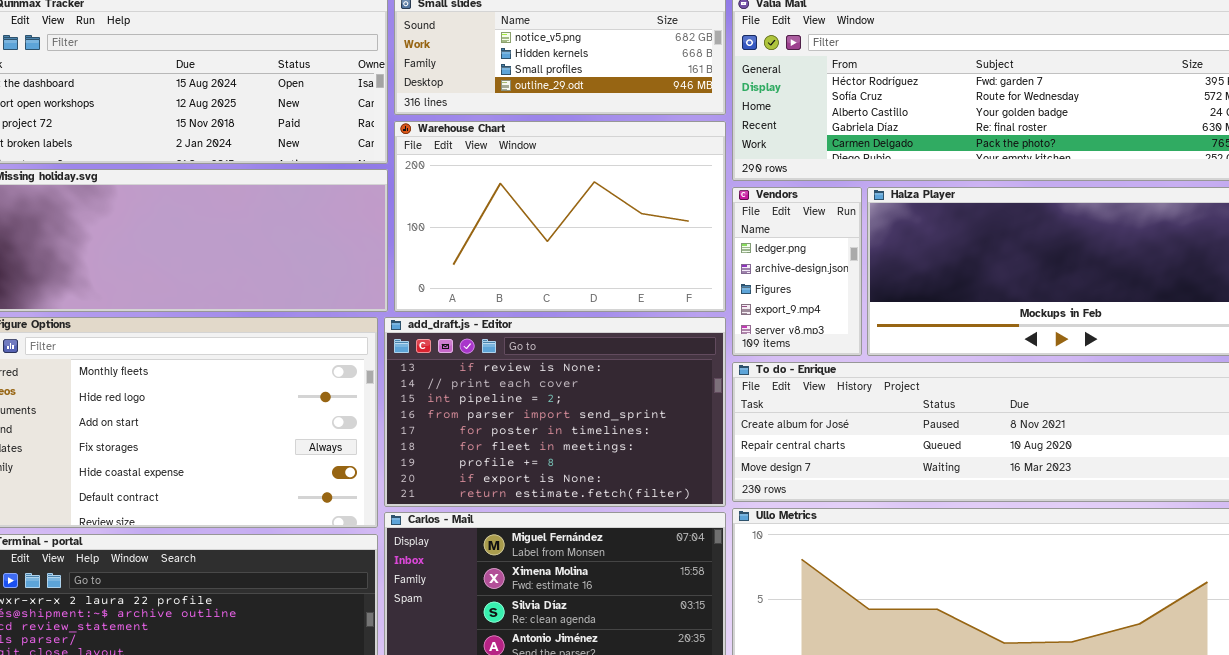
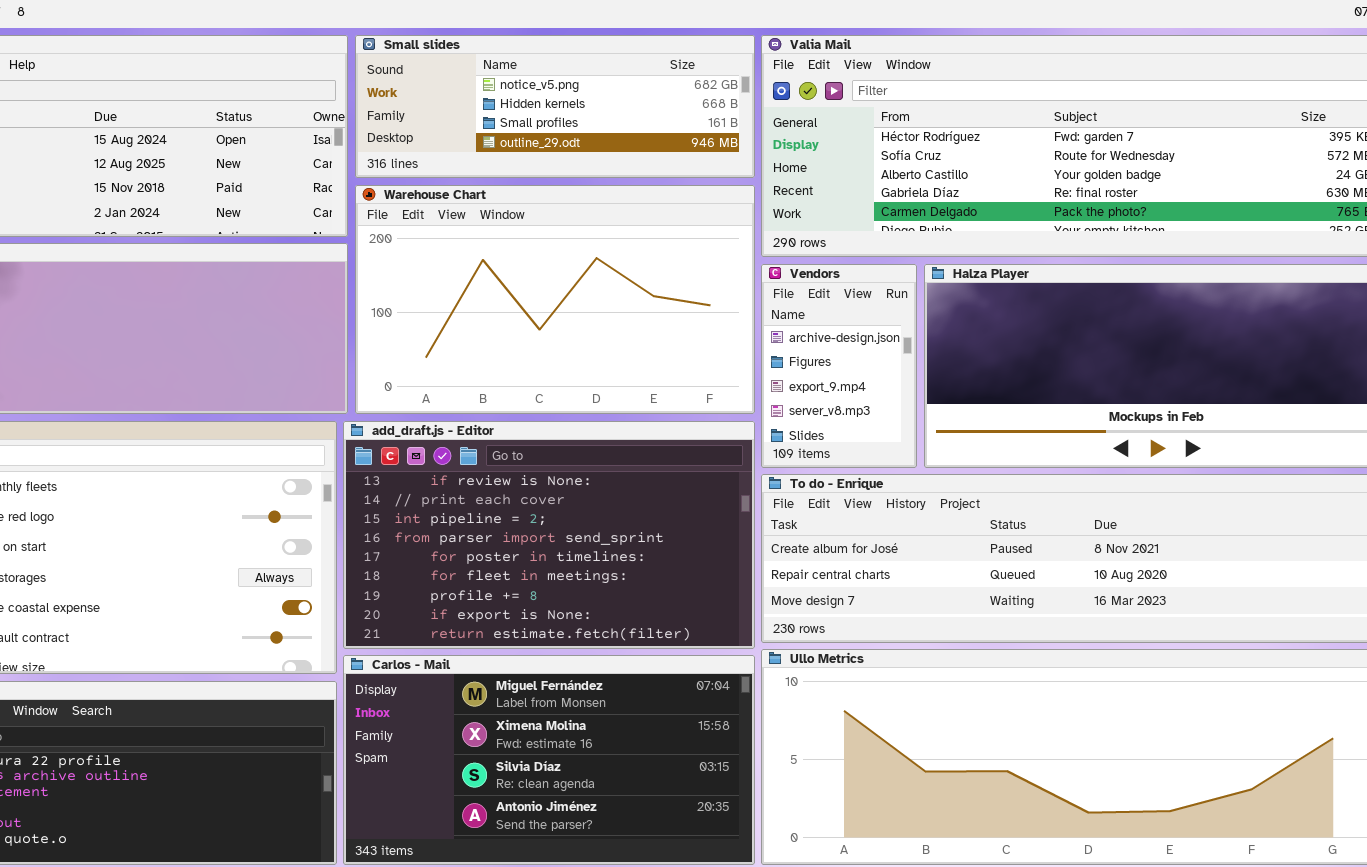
Vendors: [732,187,862,356] -> [761,264,917,468], scrolled down 1 row

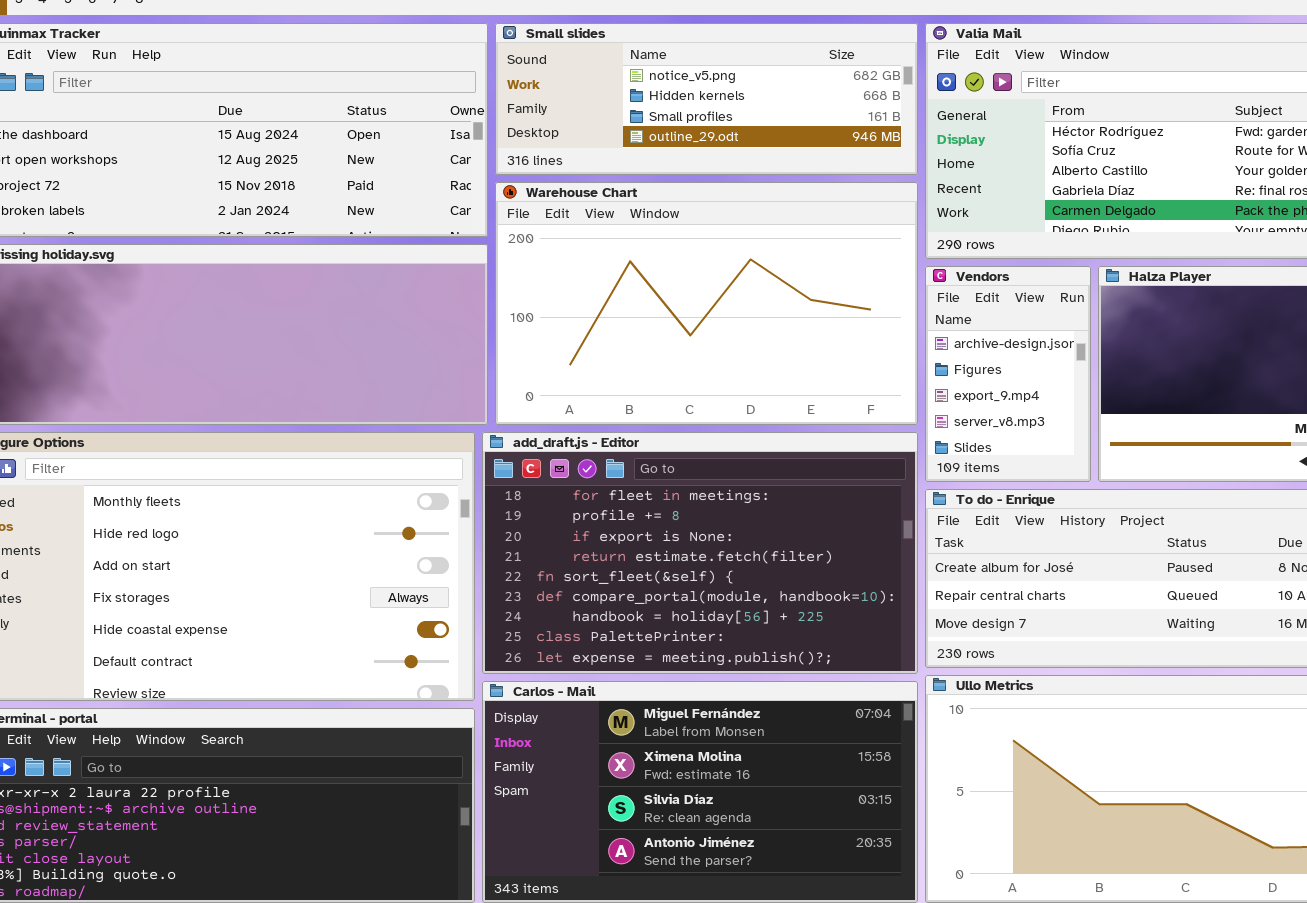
add_draft.js - Editor: [343,421,755,649] -> [482,432,918,674], scrolled down 5 rows

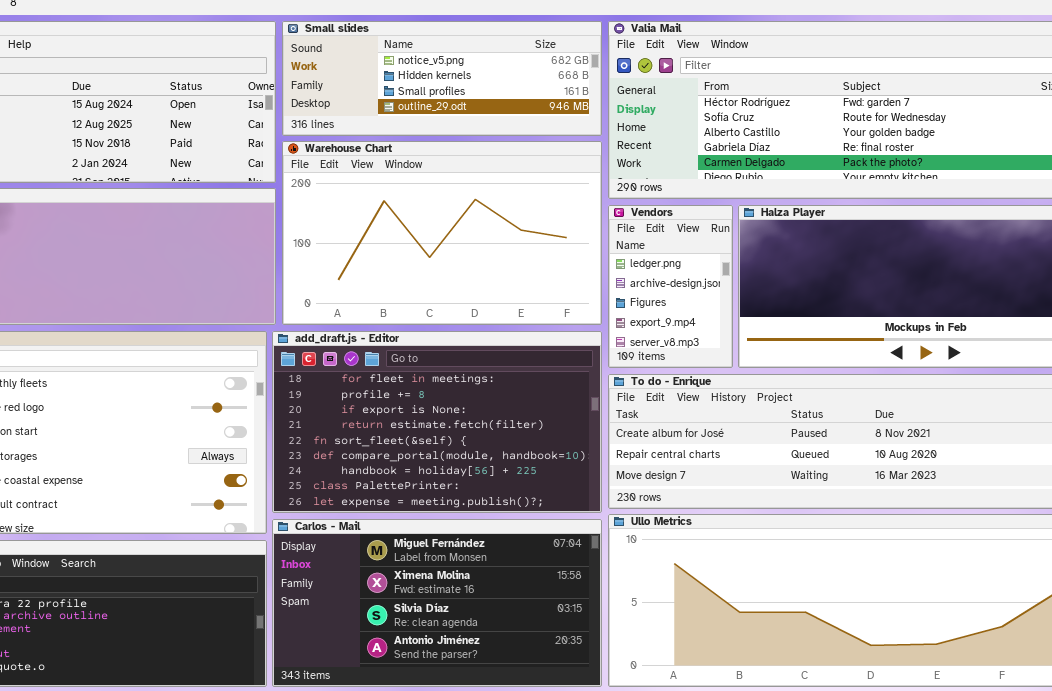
Vendors: [925,266,1091,482] -> [608,205,733,368], scrolled up 1 row

